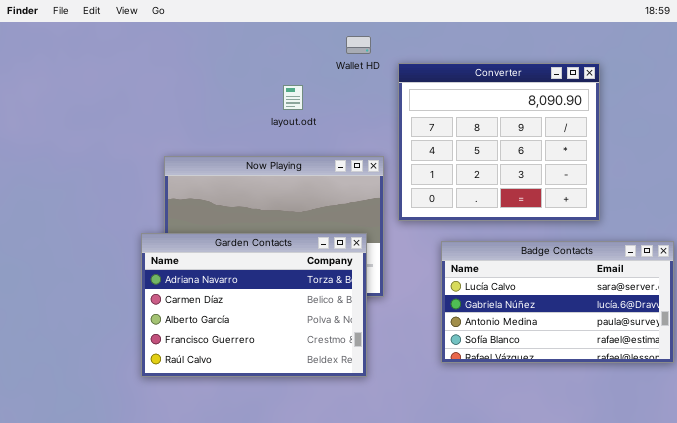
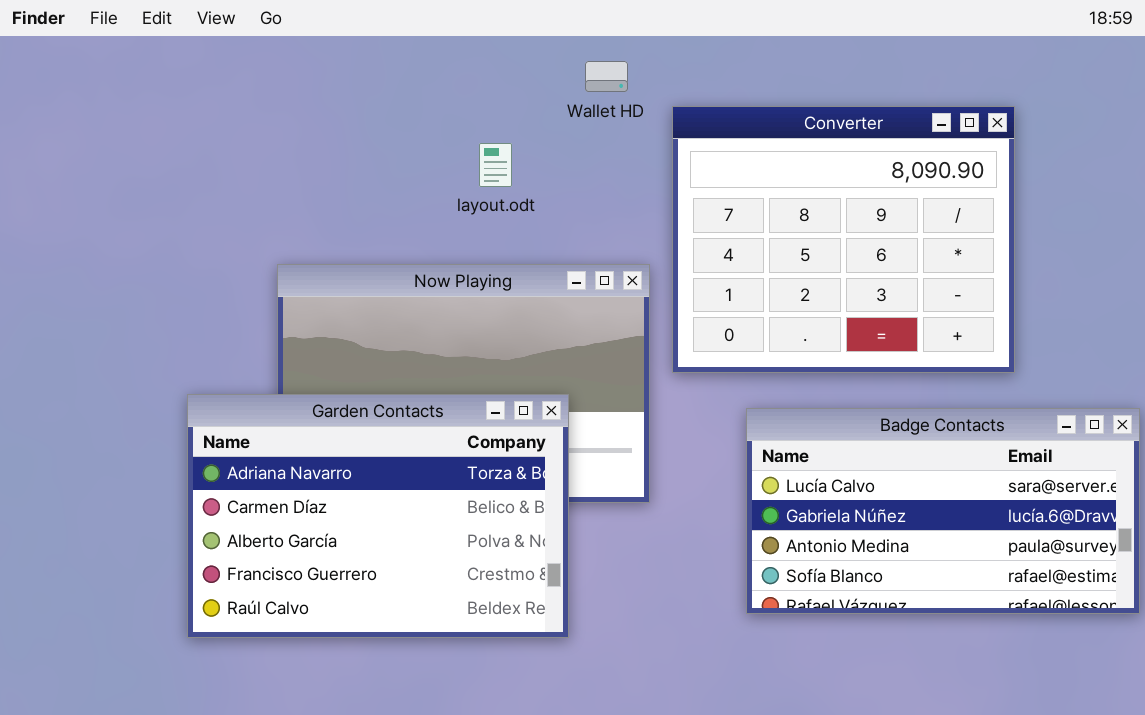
Garden Contacts: [141,233,367,377] -> [187,394,569,638], moved

